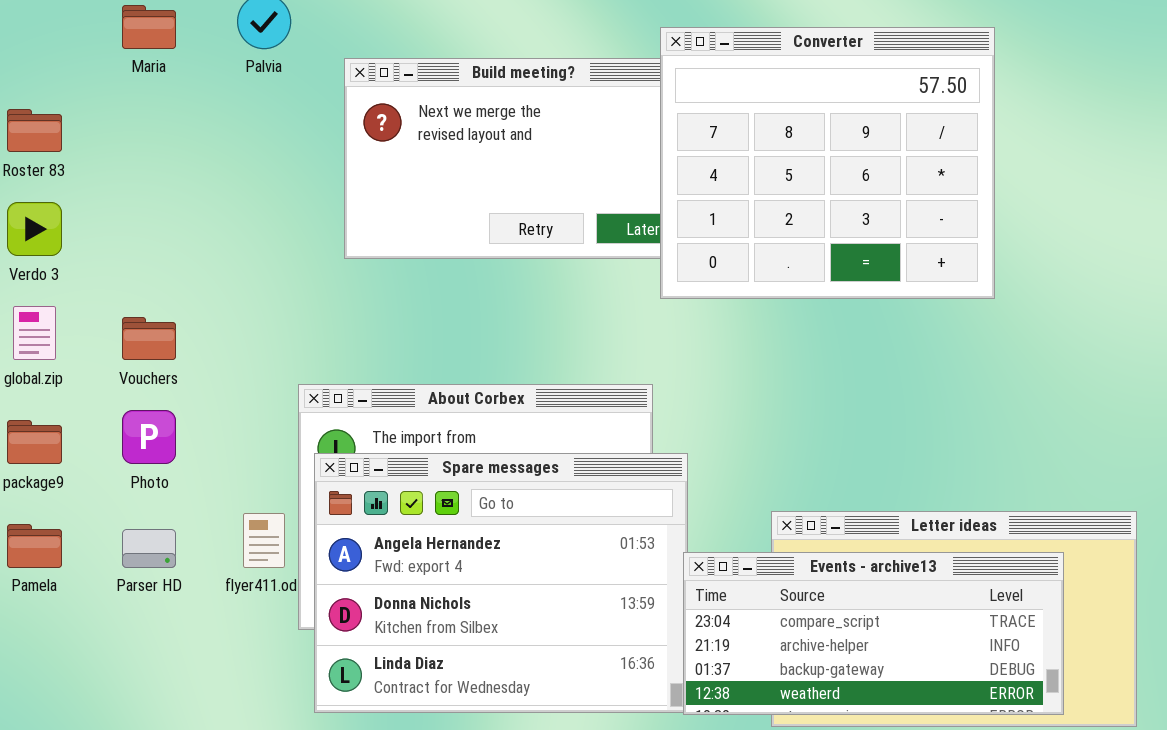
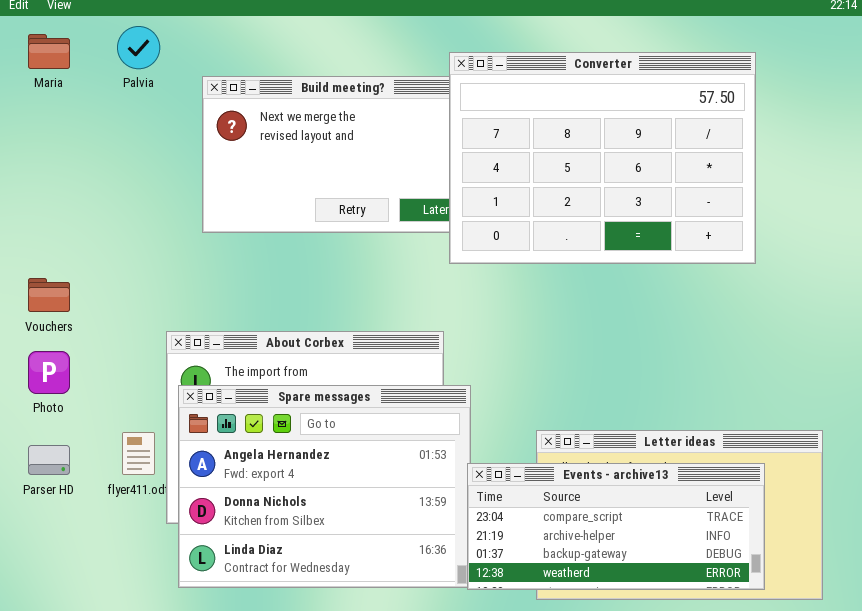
Converter: [660,27,995,299] -> [449,52,756,264], resized

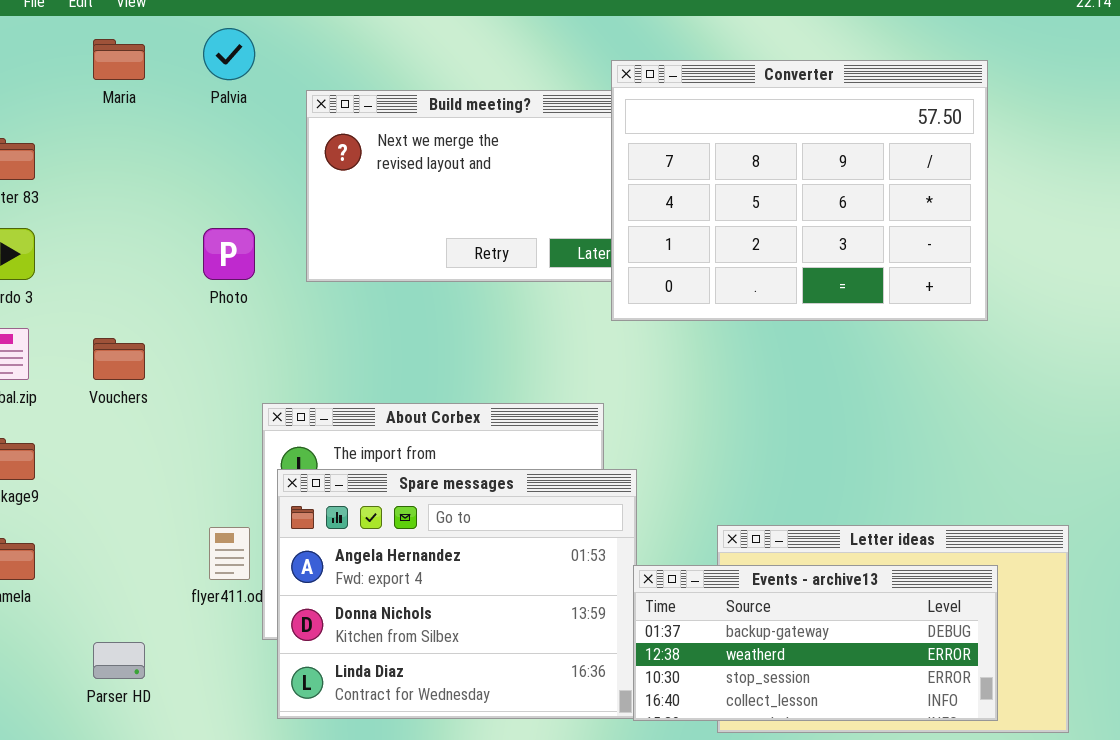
Photo: [28,351,70,394] -> [203,228,255,280], moved
Parser HD: [28,445,70,475] -> [93,642,145,679], moved
Events - archive13: [467,463,765,590] -> [633,565,998,721], scrolled down 2 rows

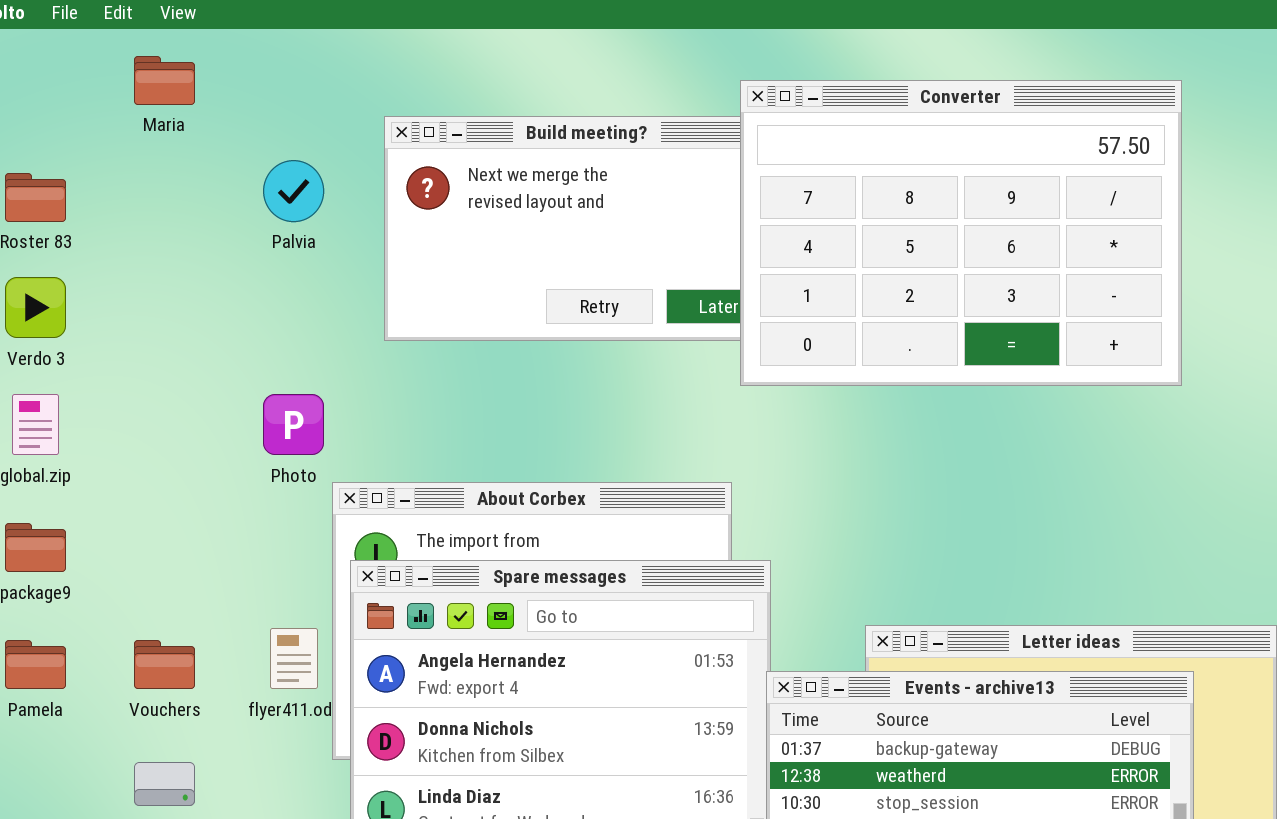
Palvia: [203,28,255,80] -> [263,160,324,222], moved
Photo: [203,228,255,280] -> [263,394,324,455], moved
Vouchers: [93,338,145,380] -> [134,640,195,689], moved

